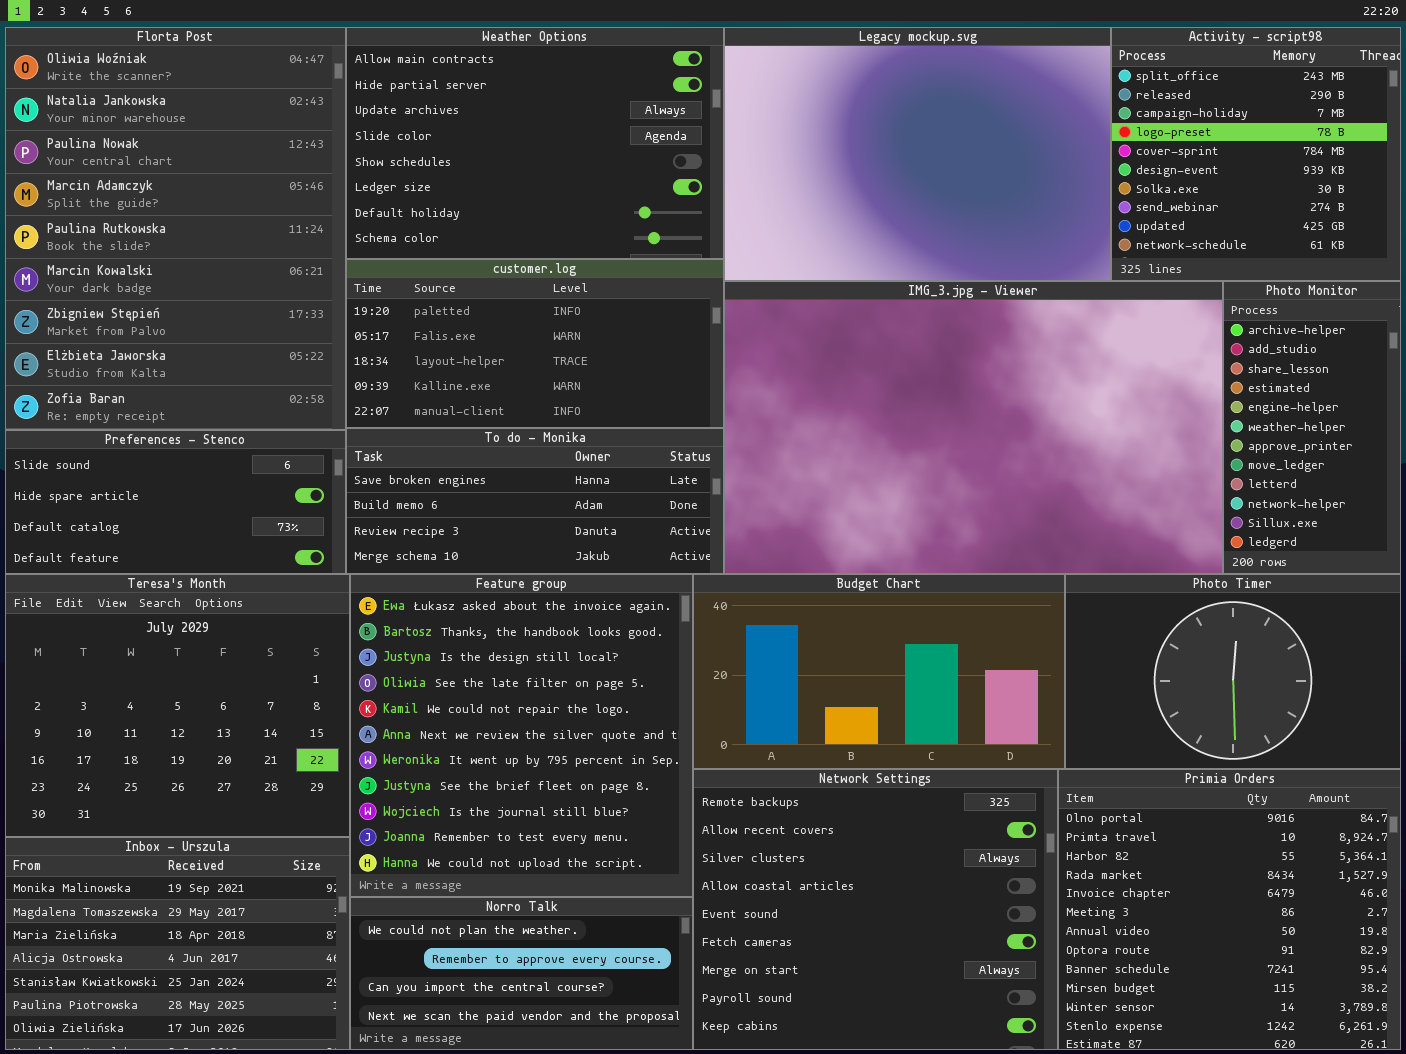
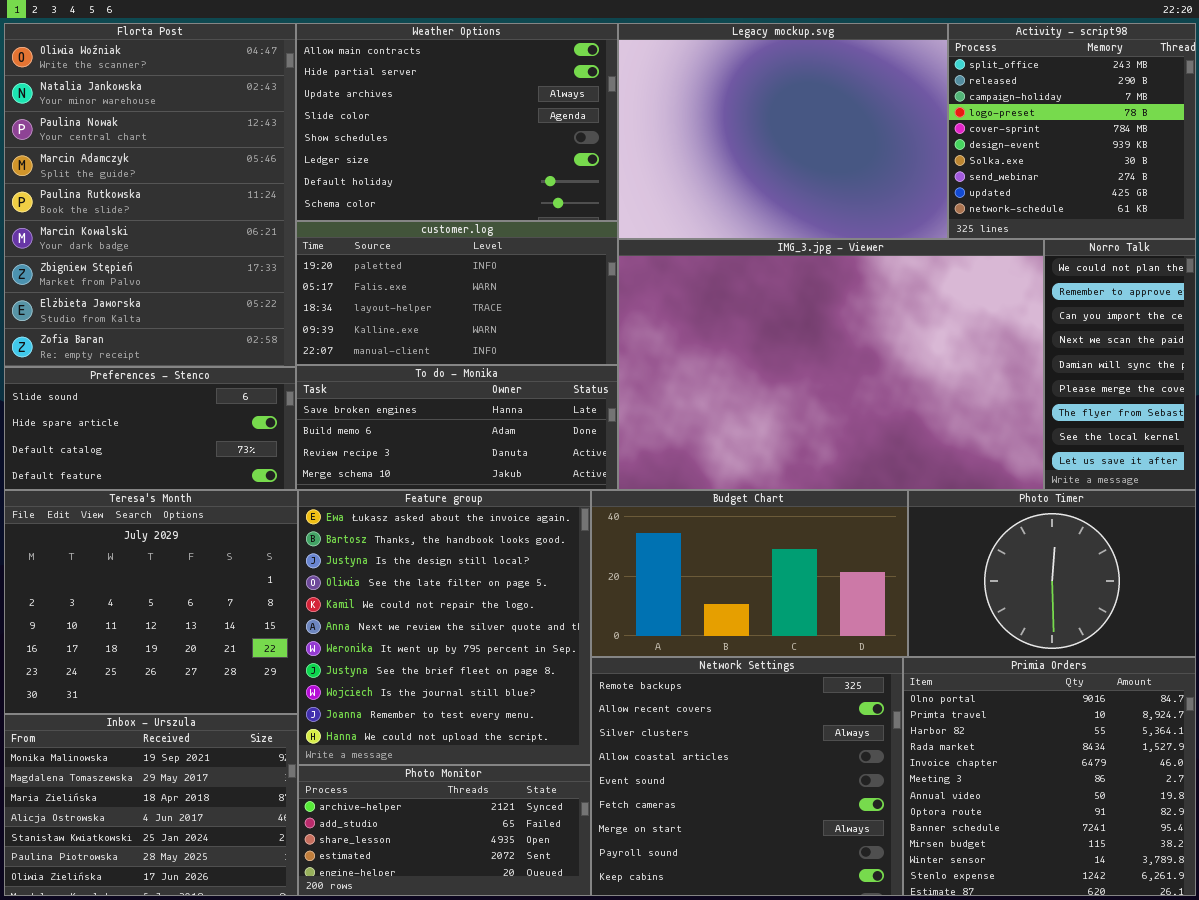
Photo Monitor: [1223,281,1401,574] -> [298,765,591,896], moved, resized
Norro Talk: [350,897,693,1050] -> [1044,239,1196,490], moved, resized

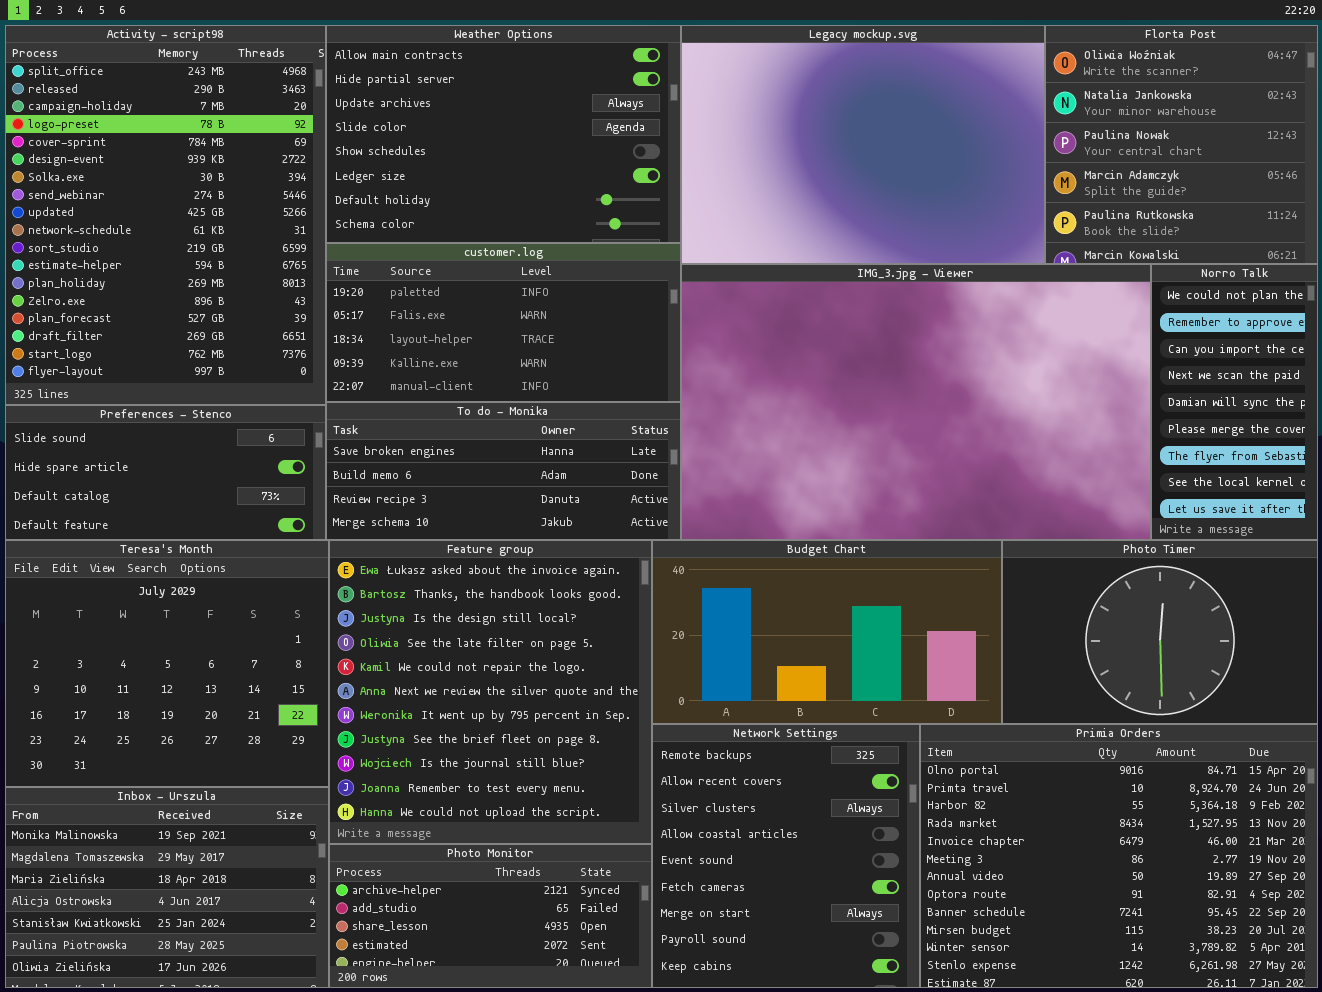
Florta Post: [4,23,296,367] -> [1045,25,1318,264], moved, resized
Activity - script98: [948,23,1196,239] -> [5,25,326,405], moved, resized
Network Settings: [591,657,903,896] -> [652,724,920,988], resized
Primia Orders: [903,657,1196,896] -> [920,724,1318,988], resized

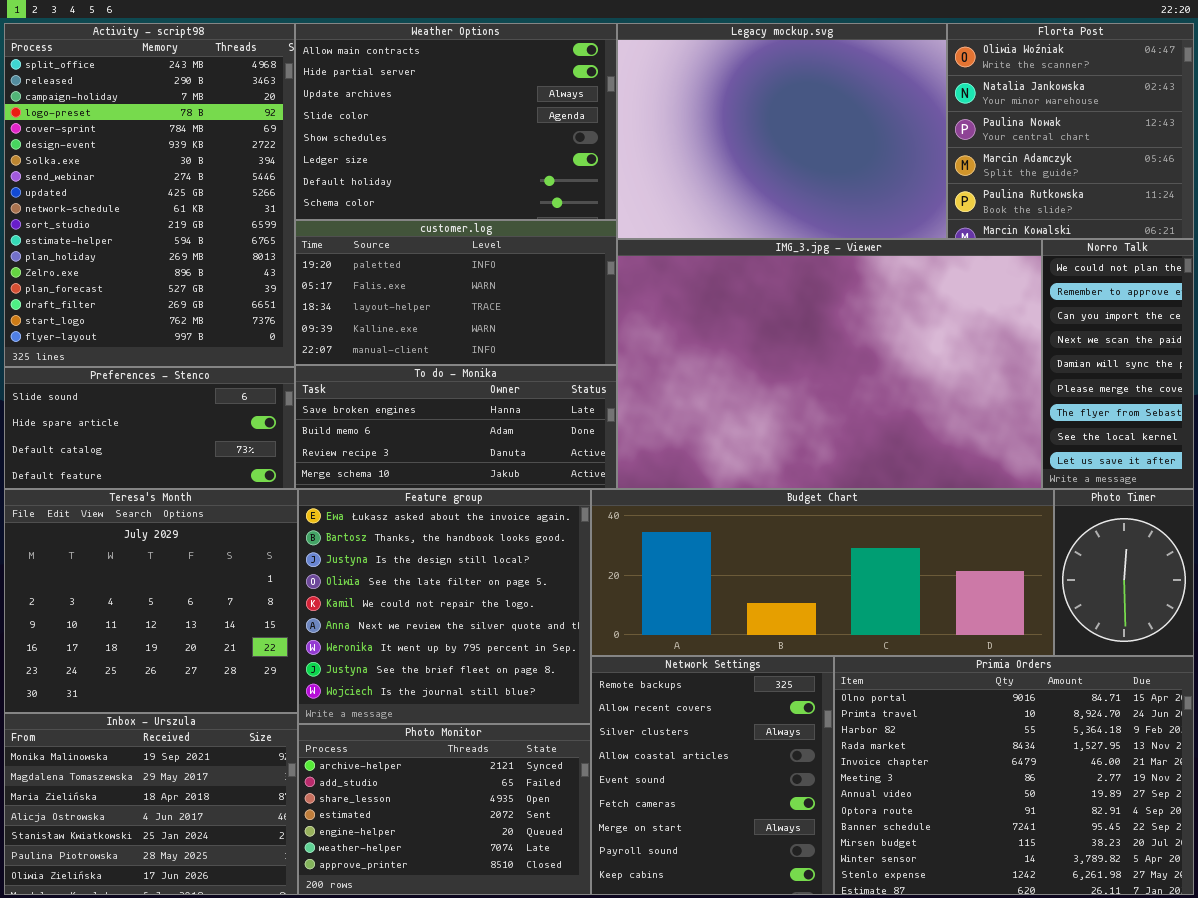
Feature group: [329,540,652,844] -> [298,489,591,724], resized
Budget Chart: [652,540,1002,724] -> [591,489,1054,656], resized
Photo Timer: [1002,540,1318,724] -> [1054,489,1194,656], resized
Photo Monitor: [329,844,652,988] -> [298,724,591,895], resized

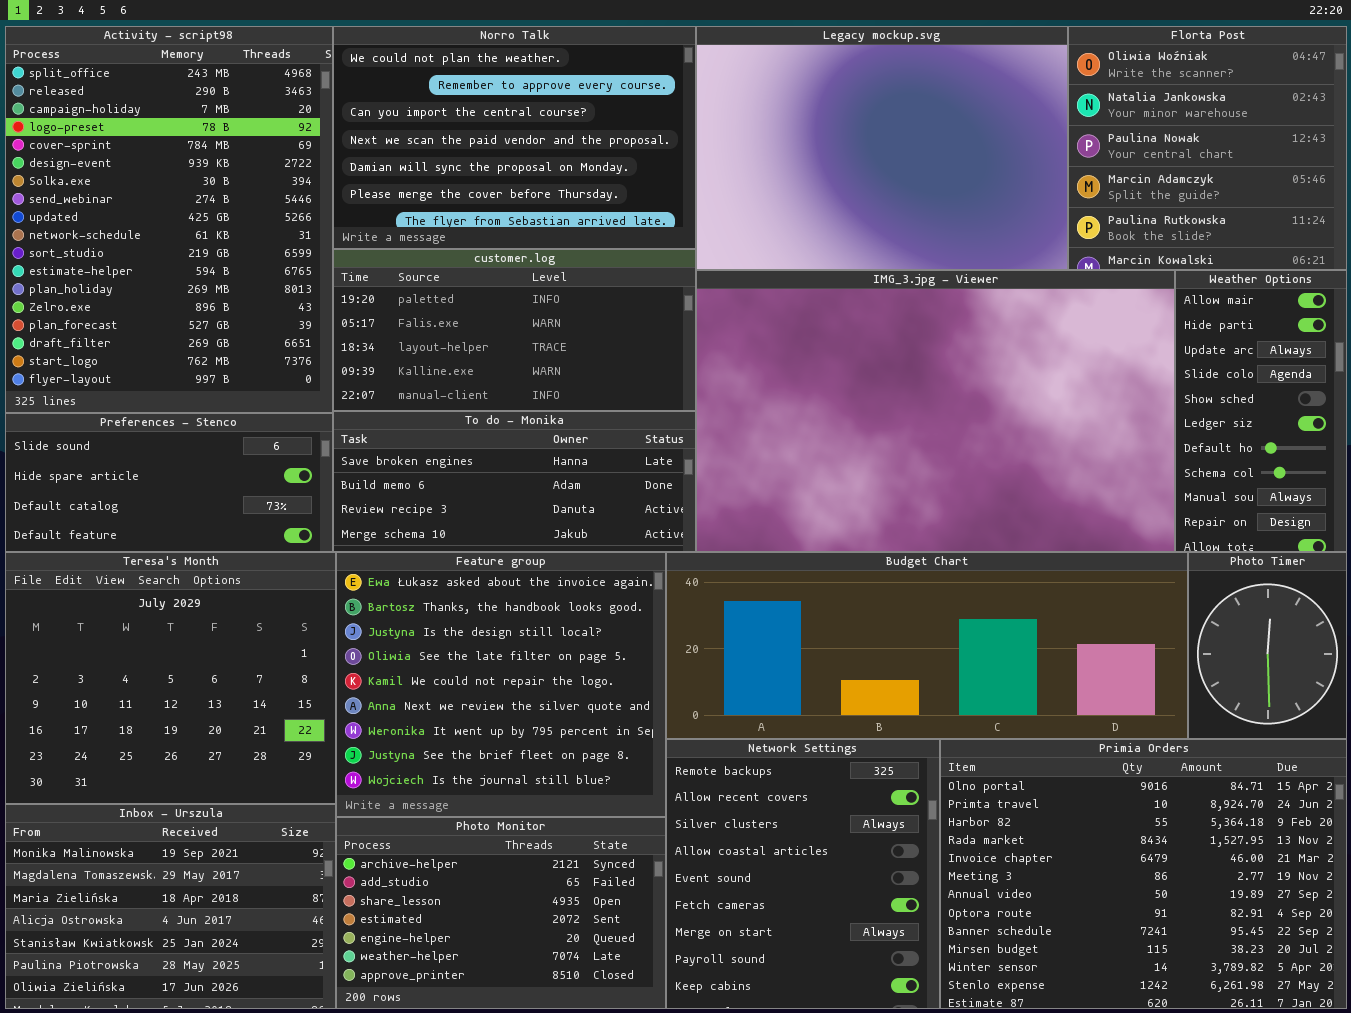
Weather Options: [295,23,617,220] -> [1175,270,1347,552], moved, resized
Norro Talk: [1042,239,1194,489] -> [333,26,696,249], moved, resized

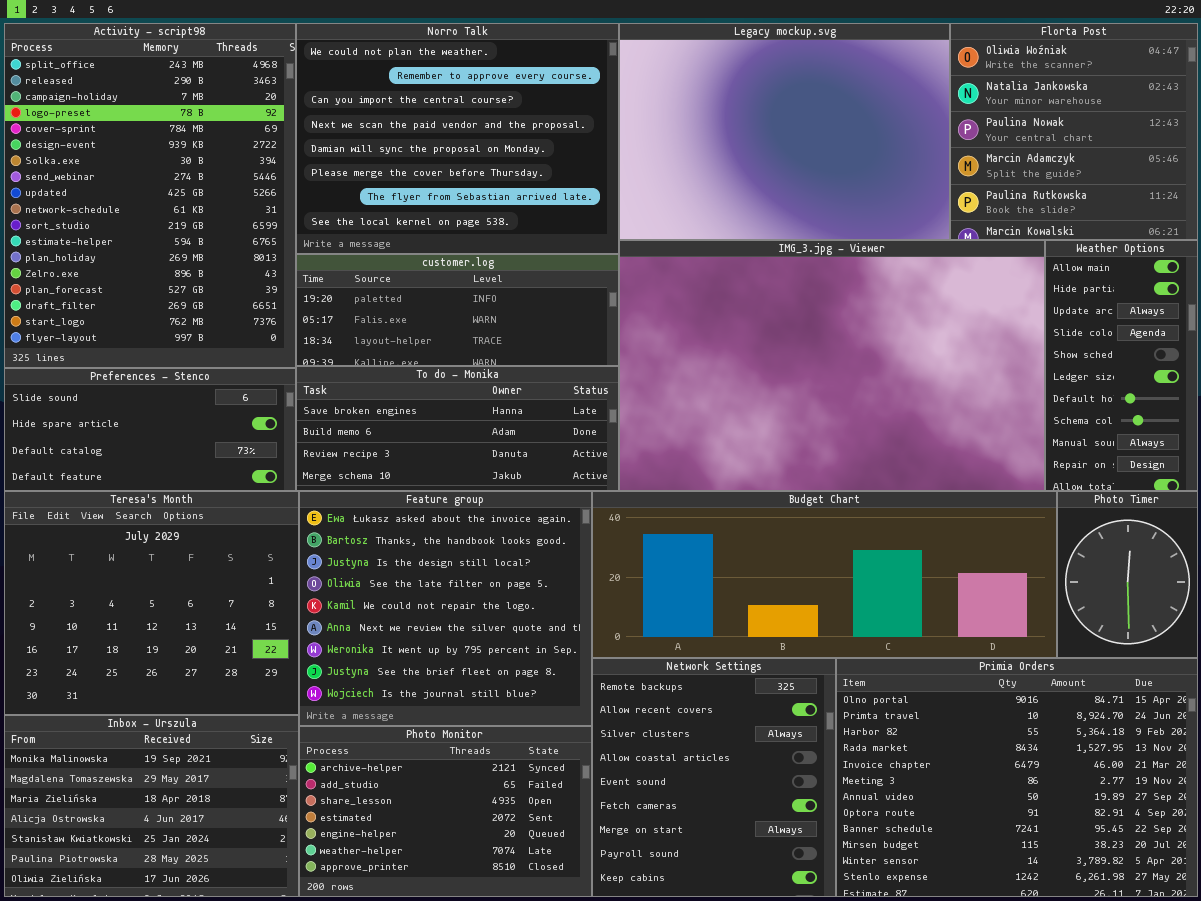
Norro Talk: [333,26,696,249] -> [296,23,619,254], resized
customer.log: [333,249,696,411] -> [296,254,619,366], resized

